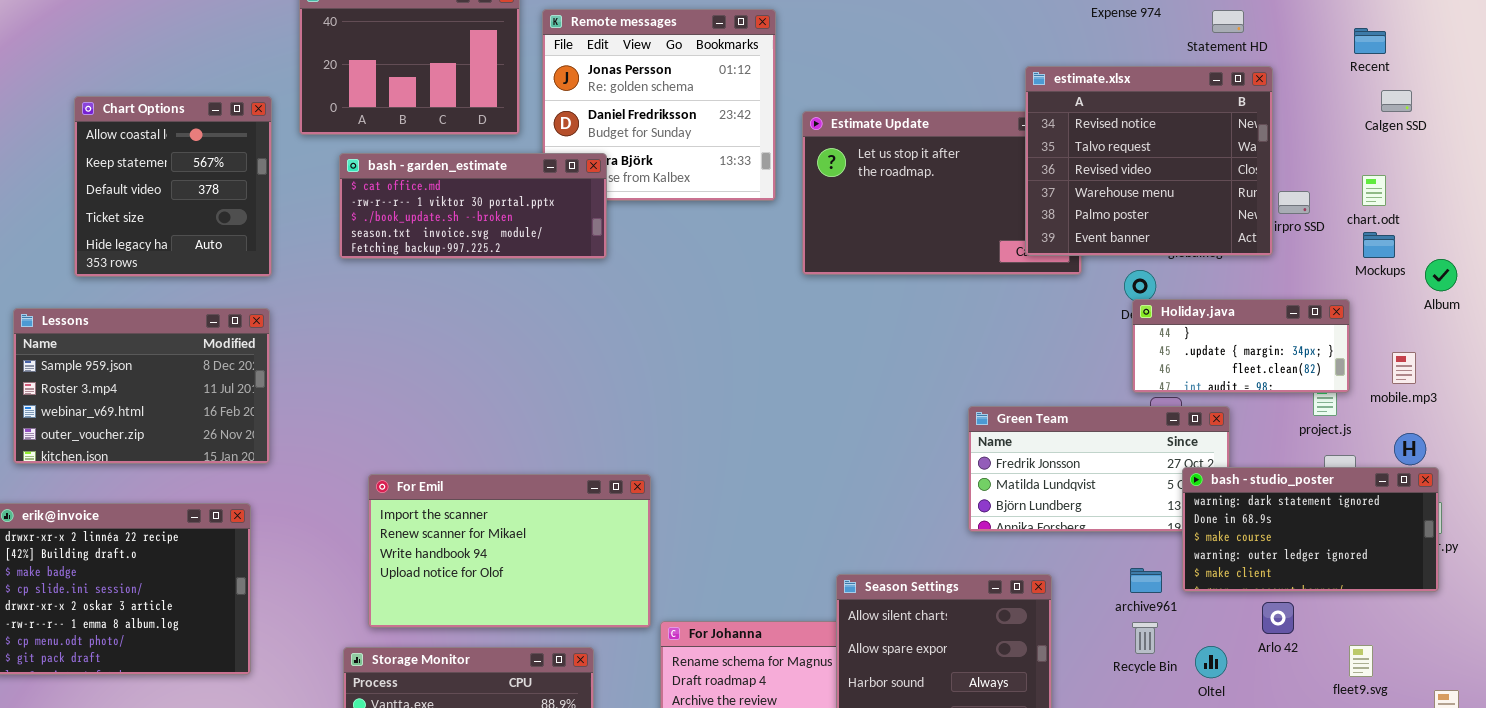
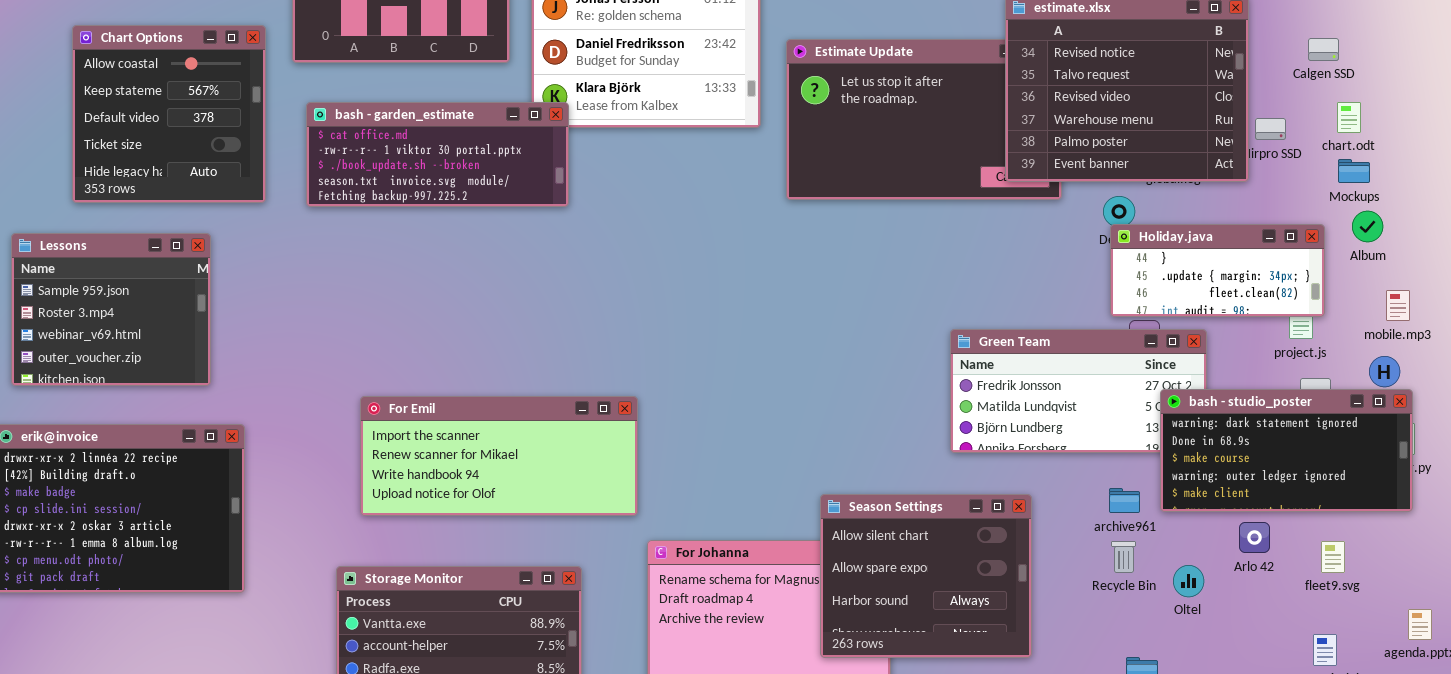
Calgen SSD: [1381,90,1412,112] -> [1308,38,1339,61], moved
bash - garden_estimate: [339,153,607,259] -> [306,102,569,207], moved
Album: [1425,259,1457,291] -> [1352,211,1383,242], moved
Lessons: [13,308,270,464] -> [11,233,211,386], resized
mobile.mp3: [1392,352,1416,384] -> [1386,290,1410,321], moved
For Emil: [368,474,651,628] -> [360,396,638,516], resized
fleet9.svg: [1349,645,1373,677] -> [1321,541,1345,573], moved

